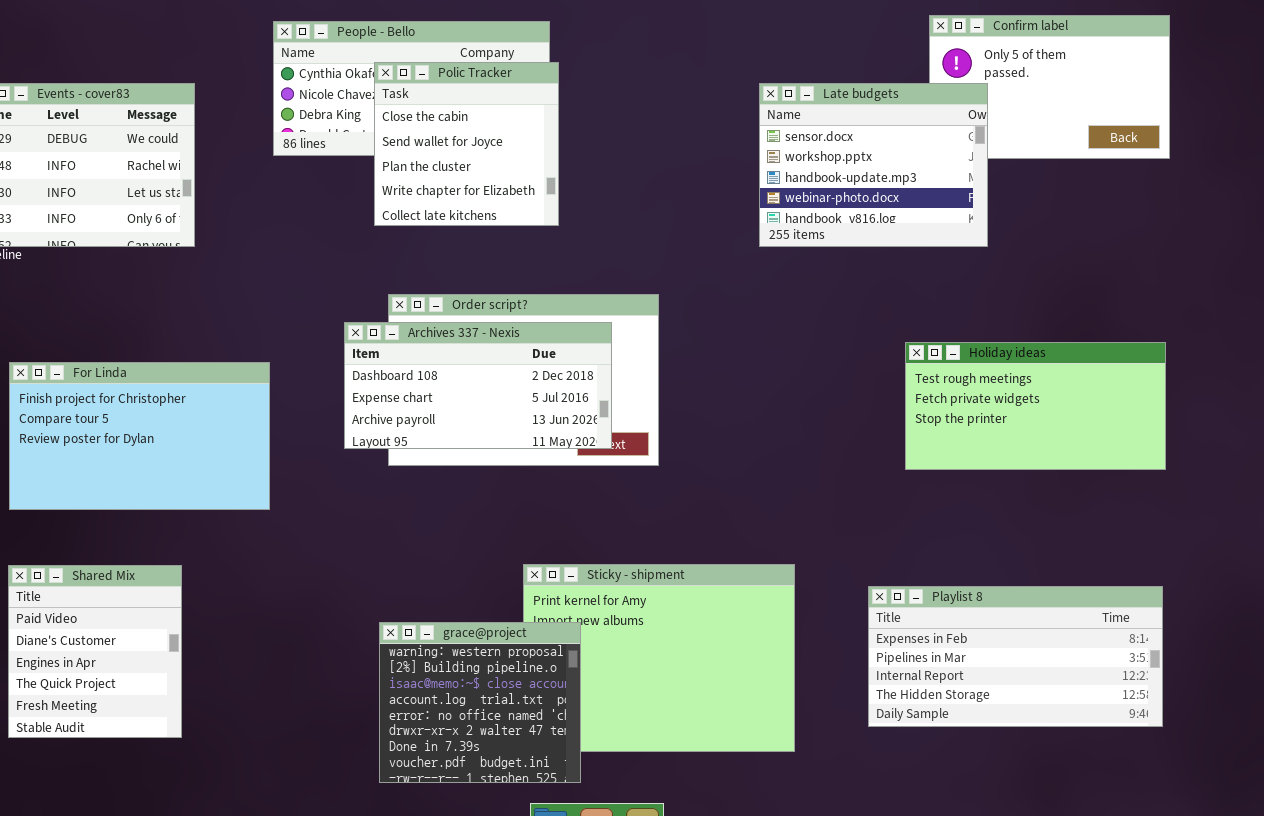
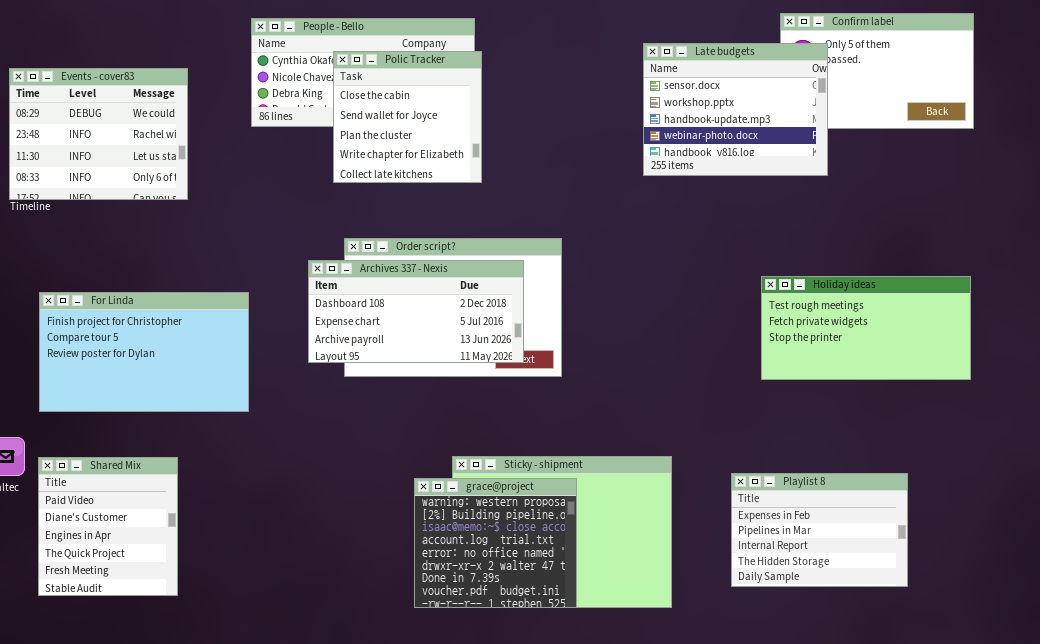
Late budgets: [759,83,988,247] -> [643,43,828,176], moved
Playlist 8: [868,586,1163,727] -> [731,473,908,587], resized
grace@project: [379,622,581,783] -> [414,478,577,608], moved

